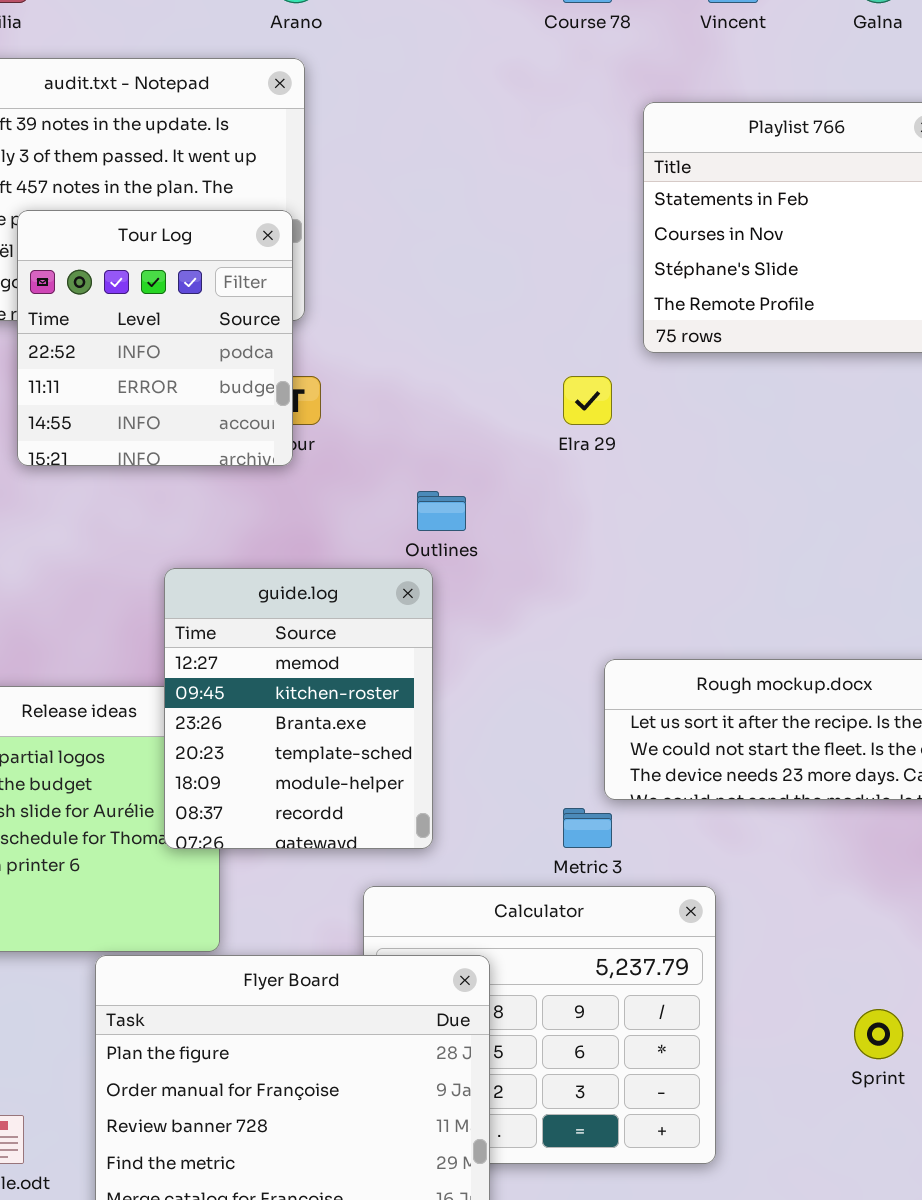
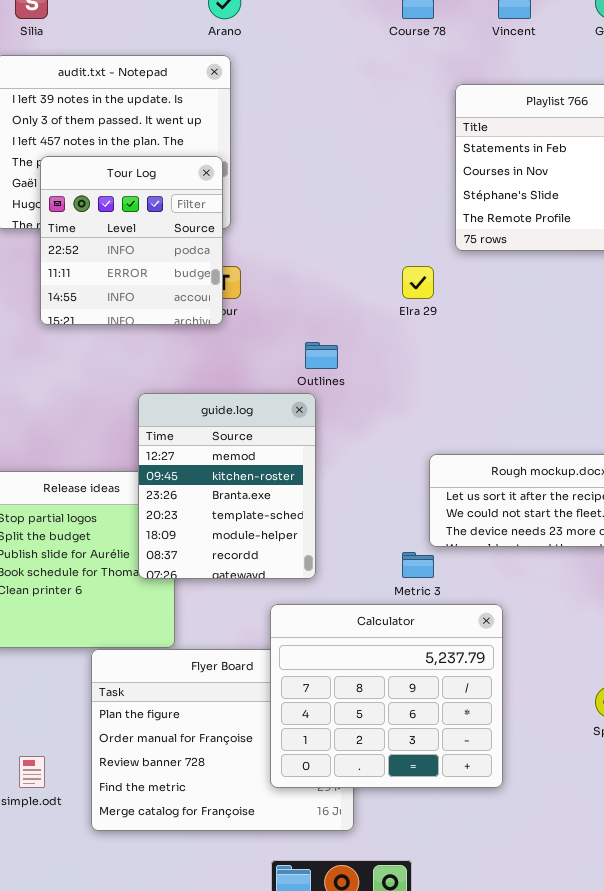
Calculator: [363,886,716,1164] -> [270,604,503,788], raised

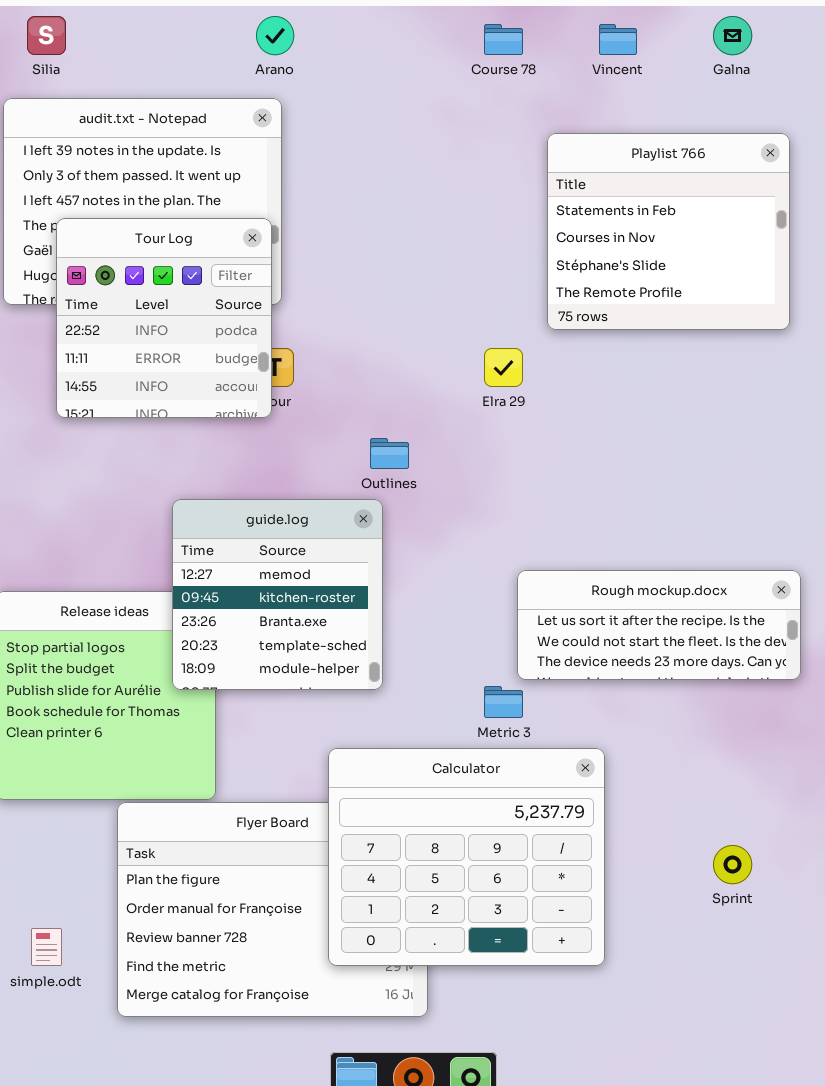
guide.log: [138,393,316,579] -> [172,499,383,690], resized

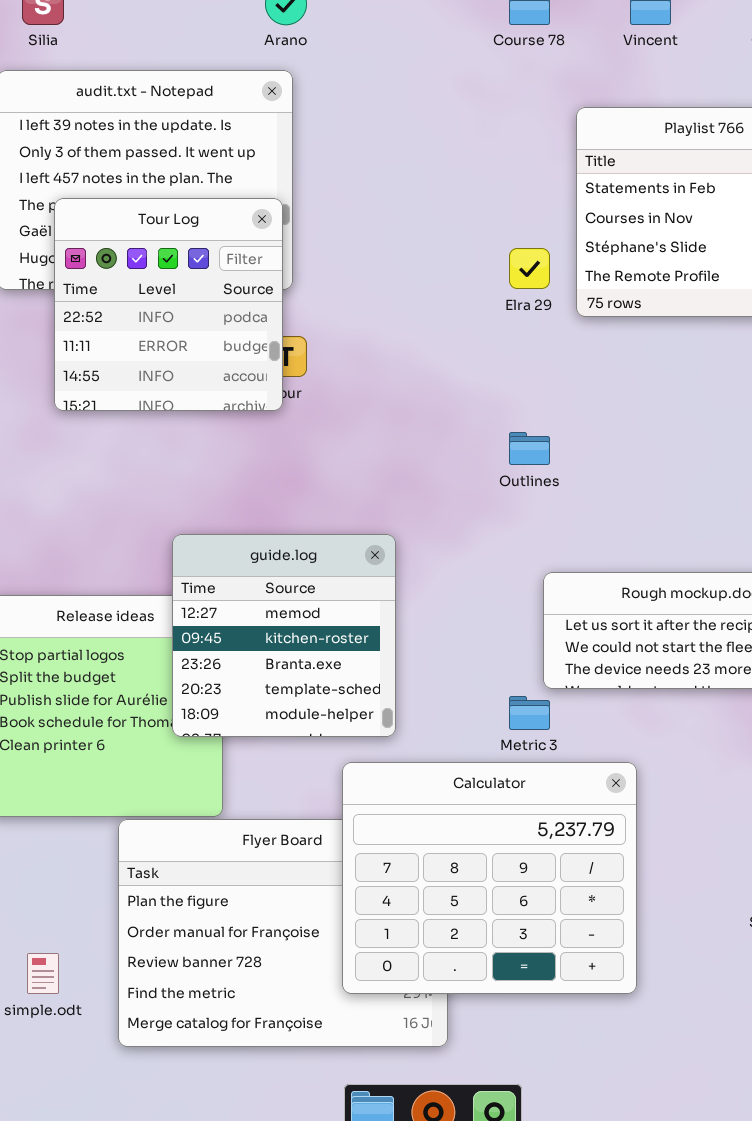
Elra 29: [484,348,523,387] -> [509,248,550,289], moved
Outlines: [370,438,409,469] -> [509,432,550,465], moved
guide.log: [172,499,383,690] -> [172,534,396,737], moved

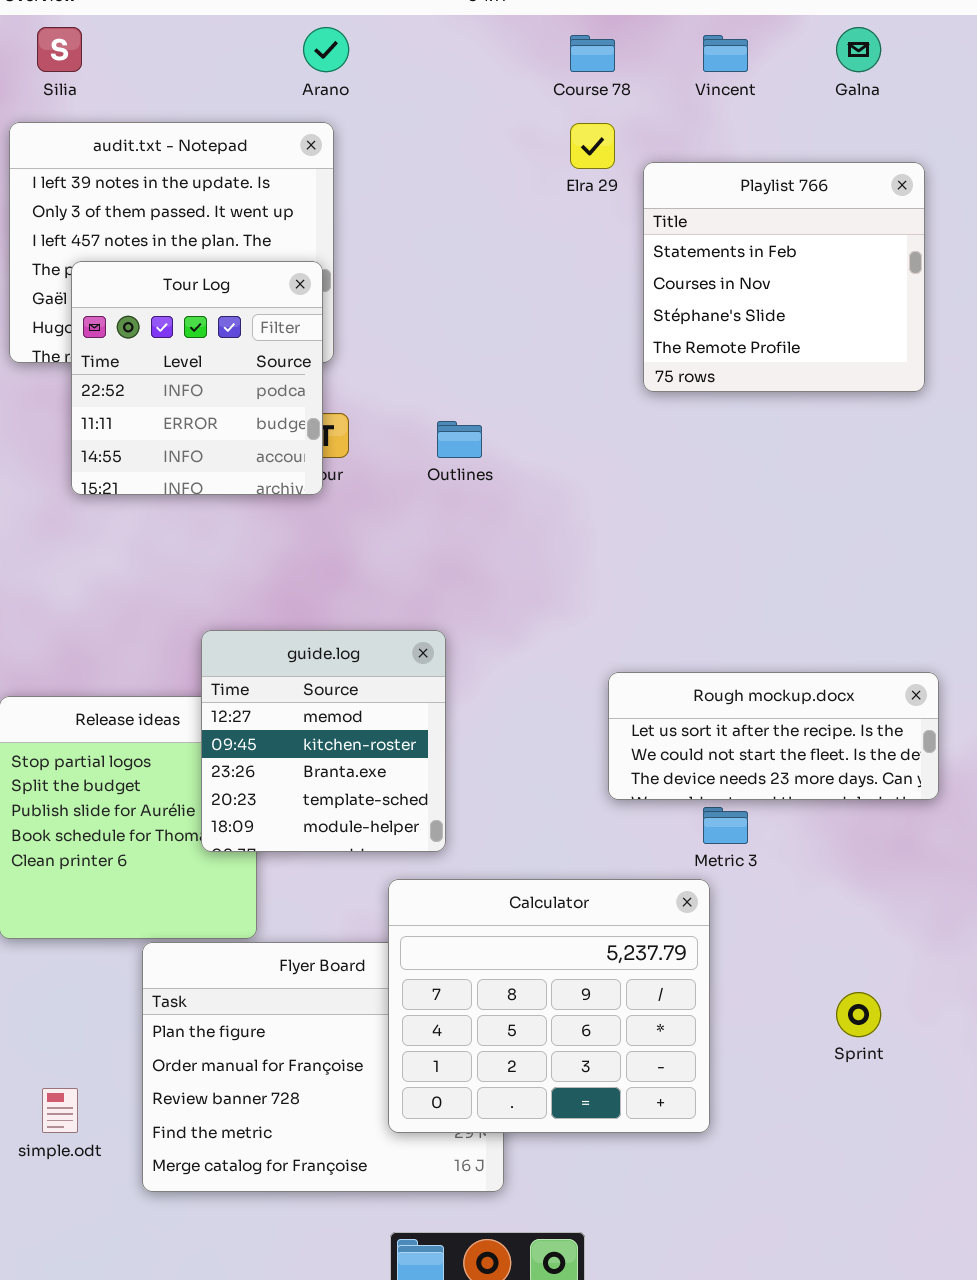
Elra 29: [509,248,550,289] -> [570,123,615,169], moved
Outlines: [509,432,550,465] -> [437,421,482,458], moved
Metric 3: [509,696,550,730] -> [703,807,748,844], moved

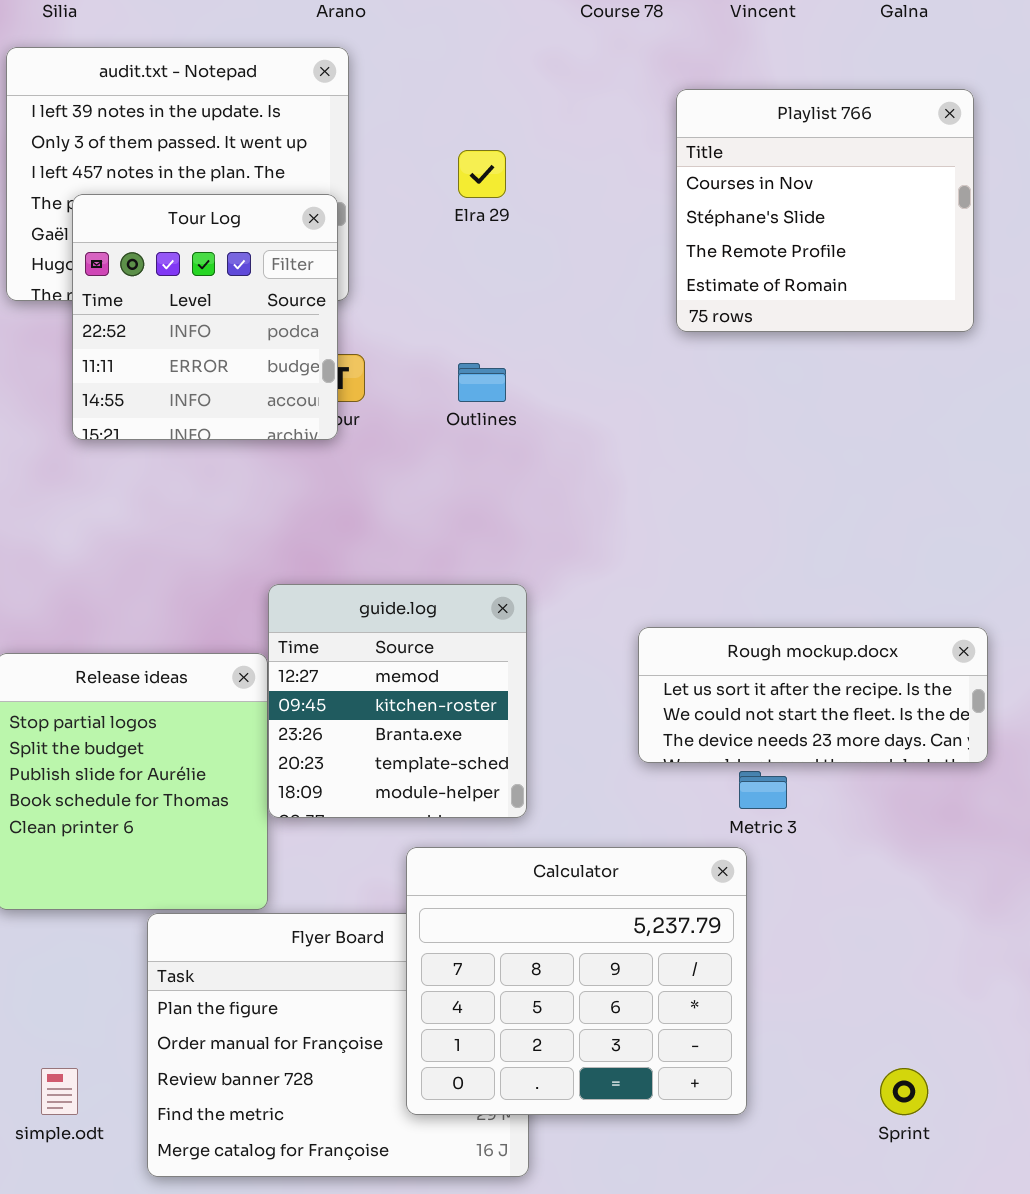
Elra 29: [570,123,615,169] -> [458,150,506,198], moved
Playlist 766: [643,162,925,392] -> [676,89,974,332], scrolled down 1 row
guide.log: [201,630,446,852] -> [268,584,527,818], moved
Sprint: [836,992,881,1037] -> [880,1068,928,1115], moved

